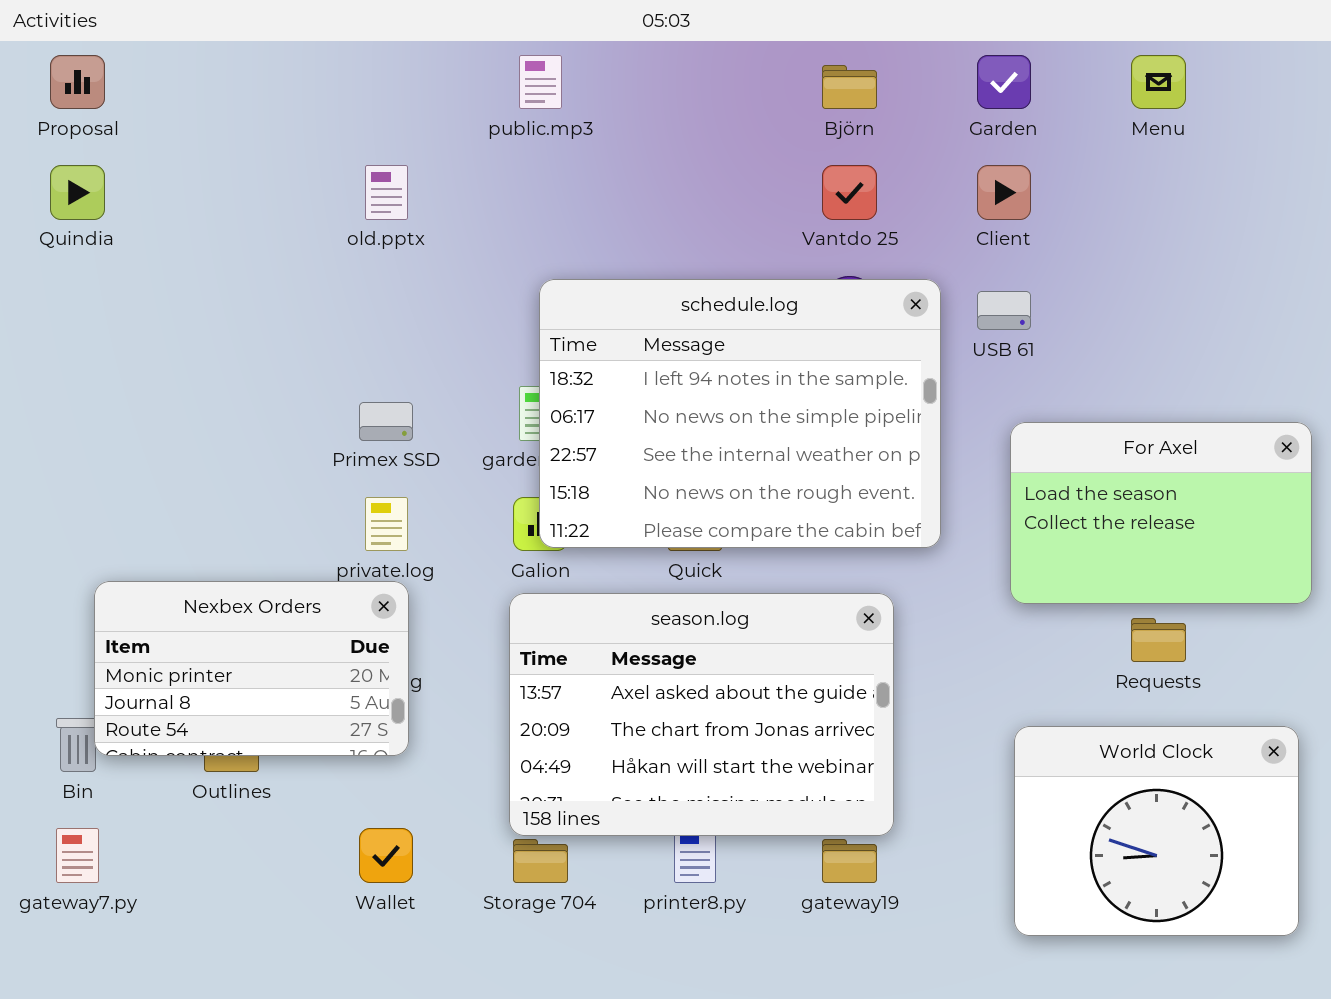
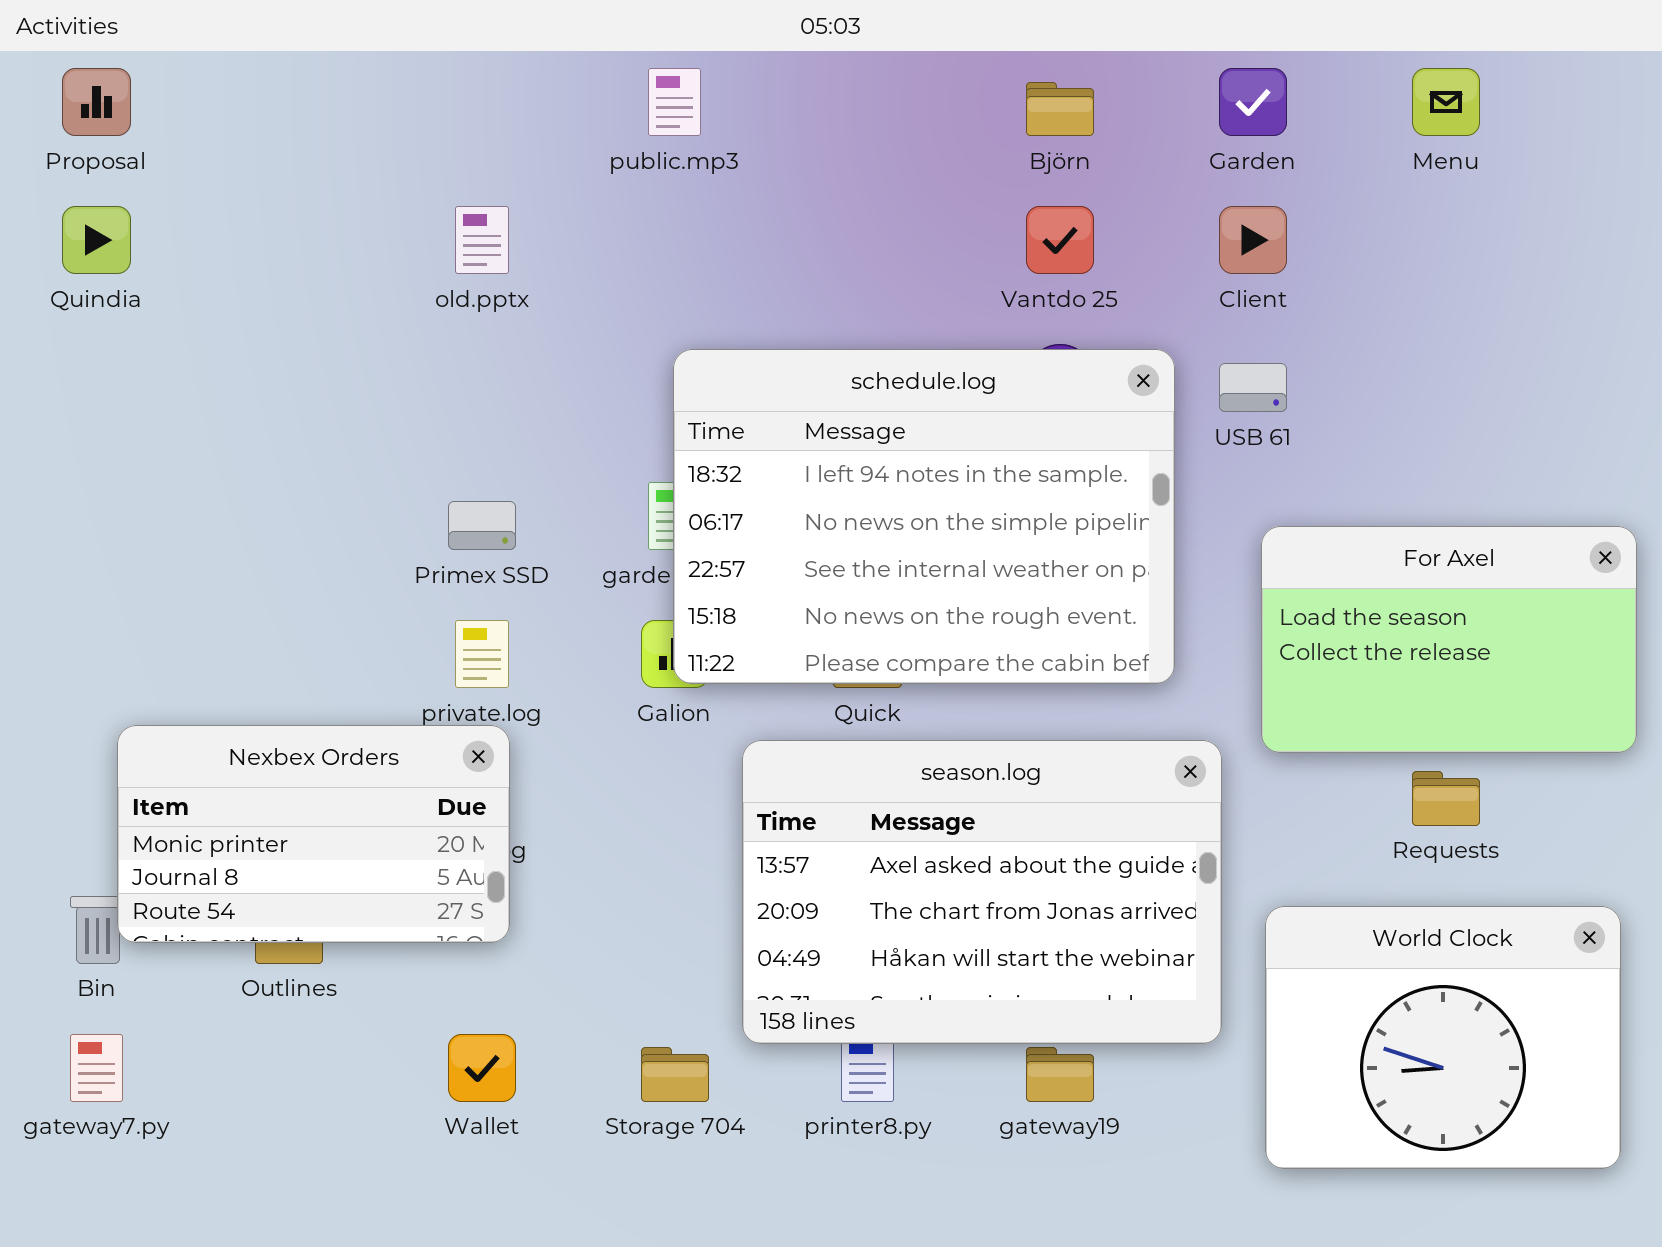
season.log: [509,593,894,836] -> [742,740,1222,1044], moved

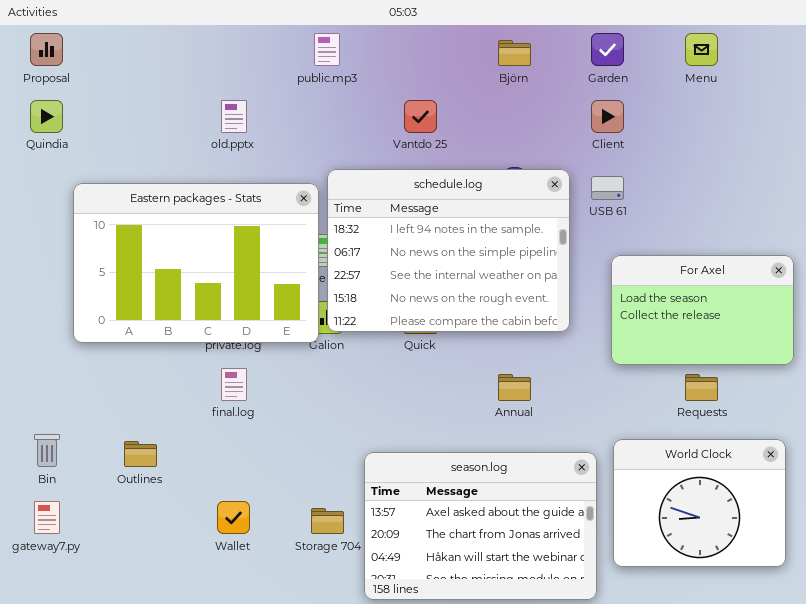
Vantdo 25: [1026,206,1094,274] -> [404,100,437,133], moved
Eastern packages - Stats: none -> [73,183,319,343], opened
Nexbex Orders: [117,725,510,943] -> none, closed
season.log: [742,740,1222,1044] -> [364,452,597,600], moved

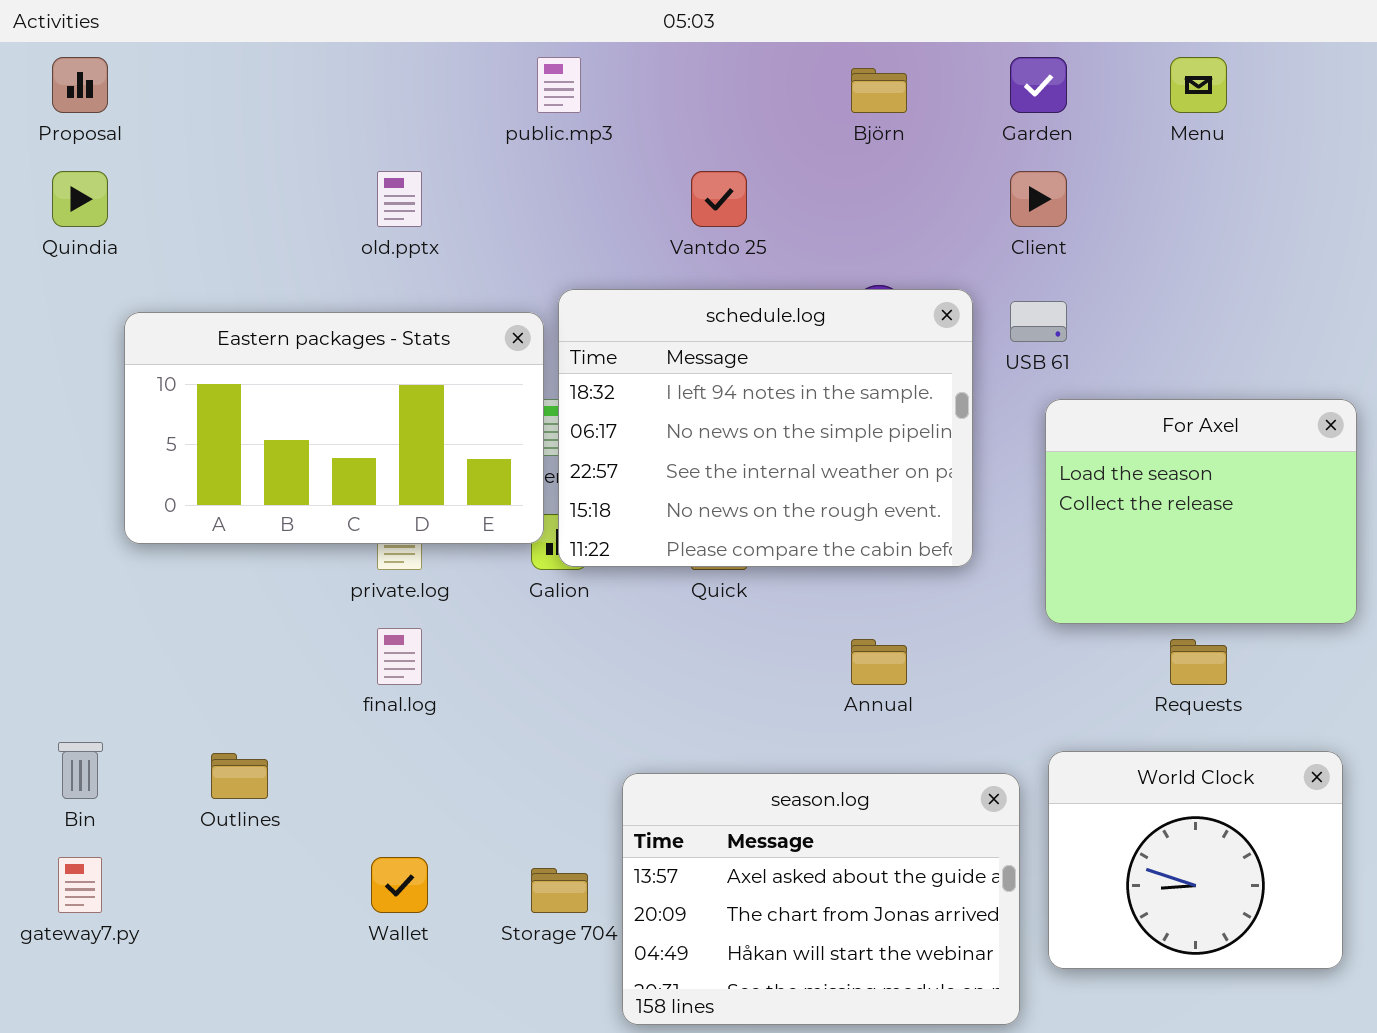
Eastern packages - Stats: [73,183,319,343] -> [124,312,544,544], resized
For Axel: [611,255,794,365] -> [1045,399,1357,624], resized

